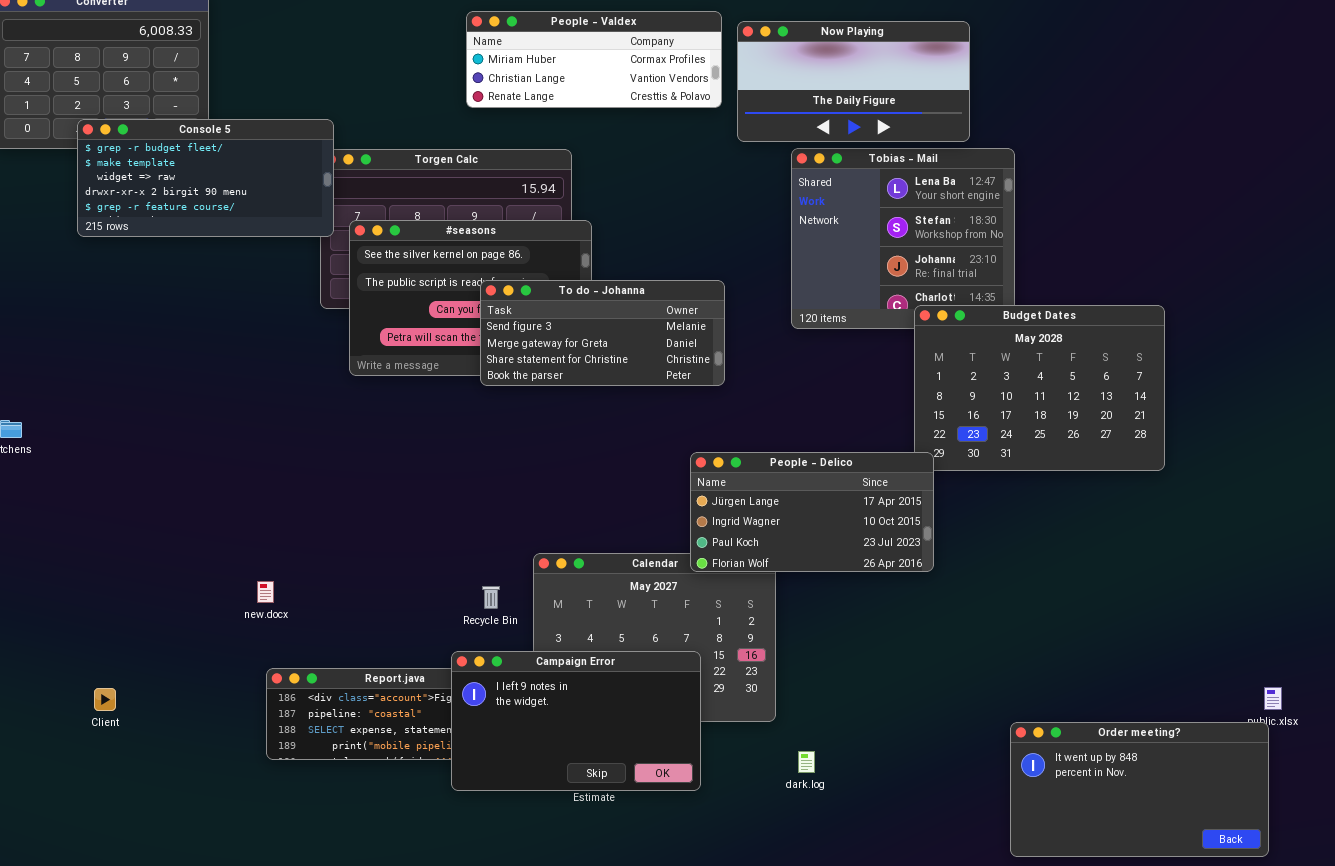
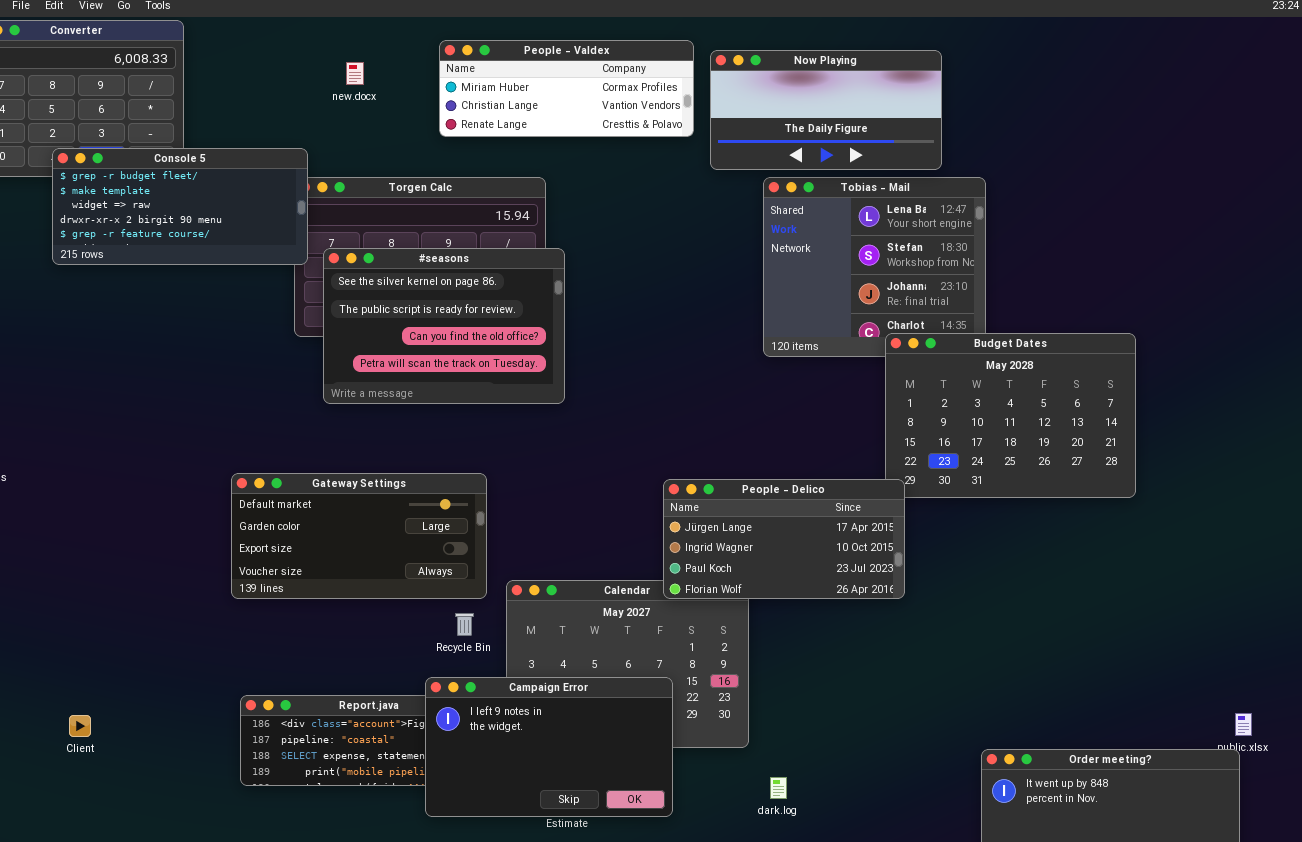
To do - Johanna: [480,280,725,386] -> none, closed
Gateway Settings: none -> [231,473,487,599], opened
new.docx: [257,581,274,603] -> [346,62,364,85], moved

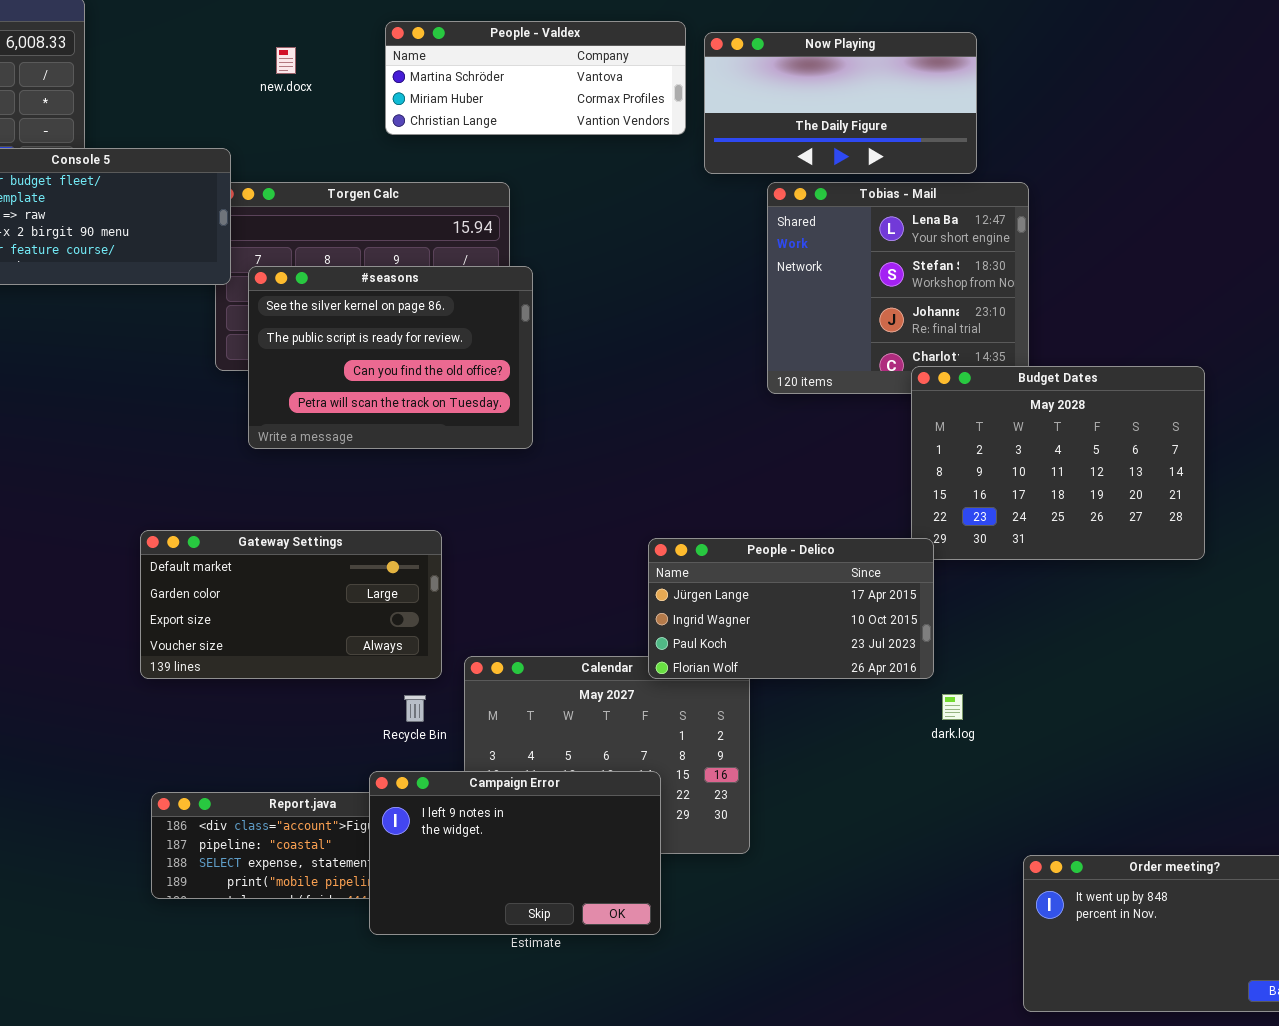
People - Valdex: [439,40,694,137] -> [385,21,686,135], scrolled up 1 row
dark.log: [770,777,787,799] -> [942,694,963,720], moved

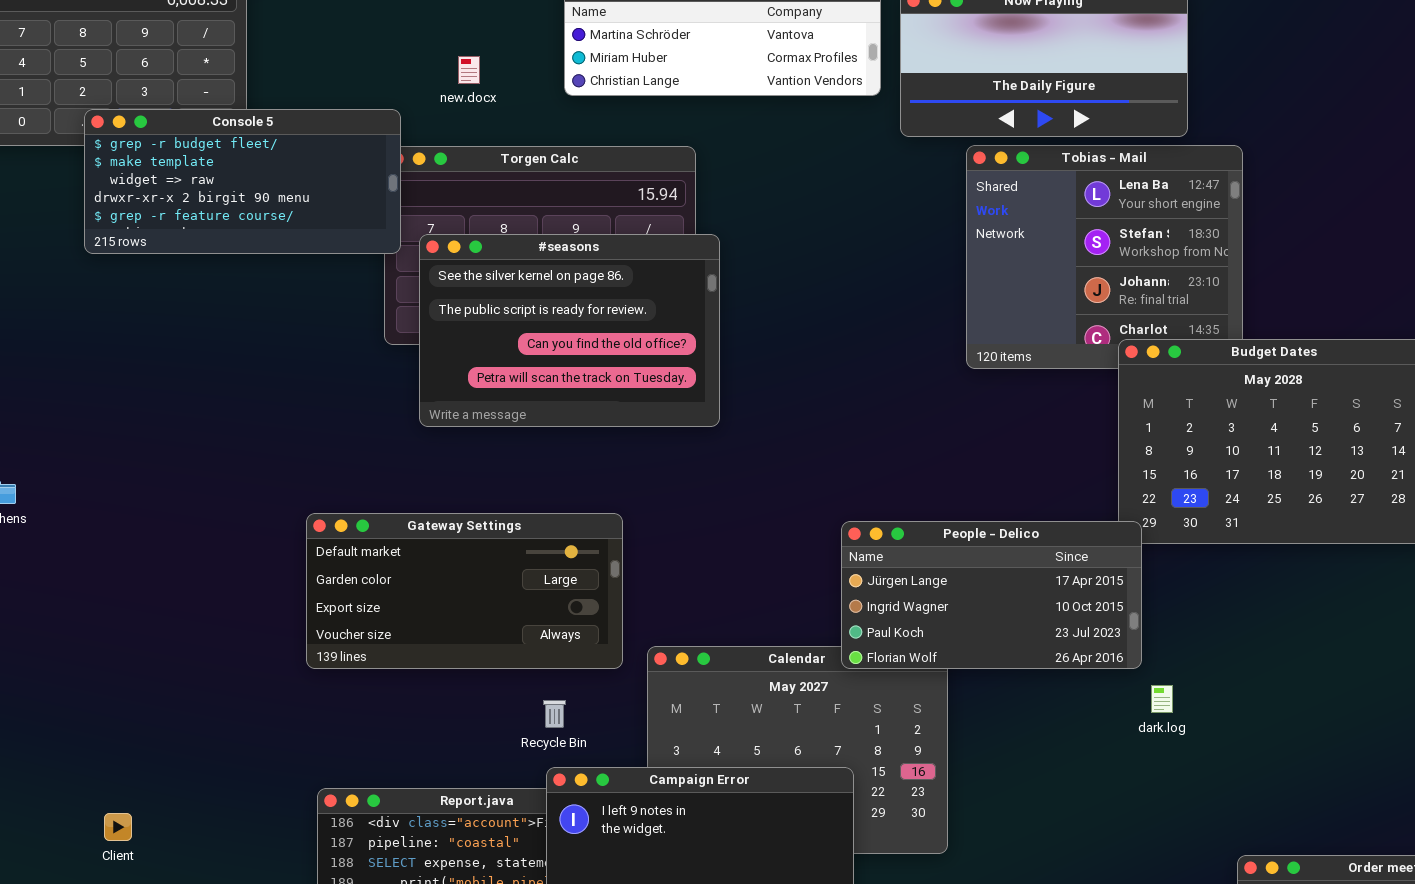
new.docx: [276,47,296,74] -> [458,56,480,84], moved
Recycle Bin: [404,695,426,722] -> [543,700,566,728], moved

